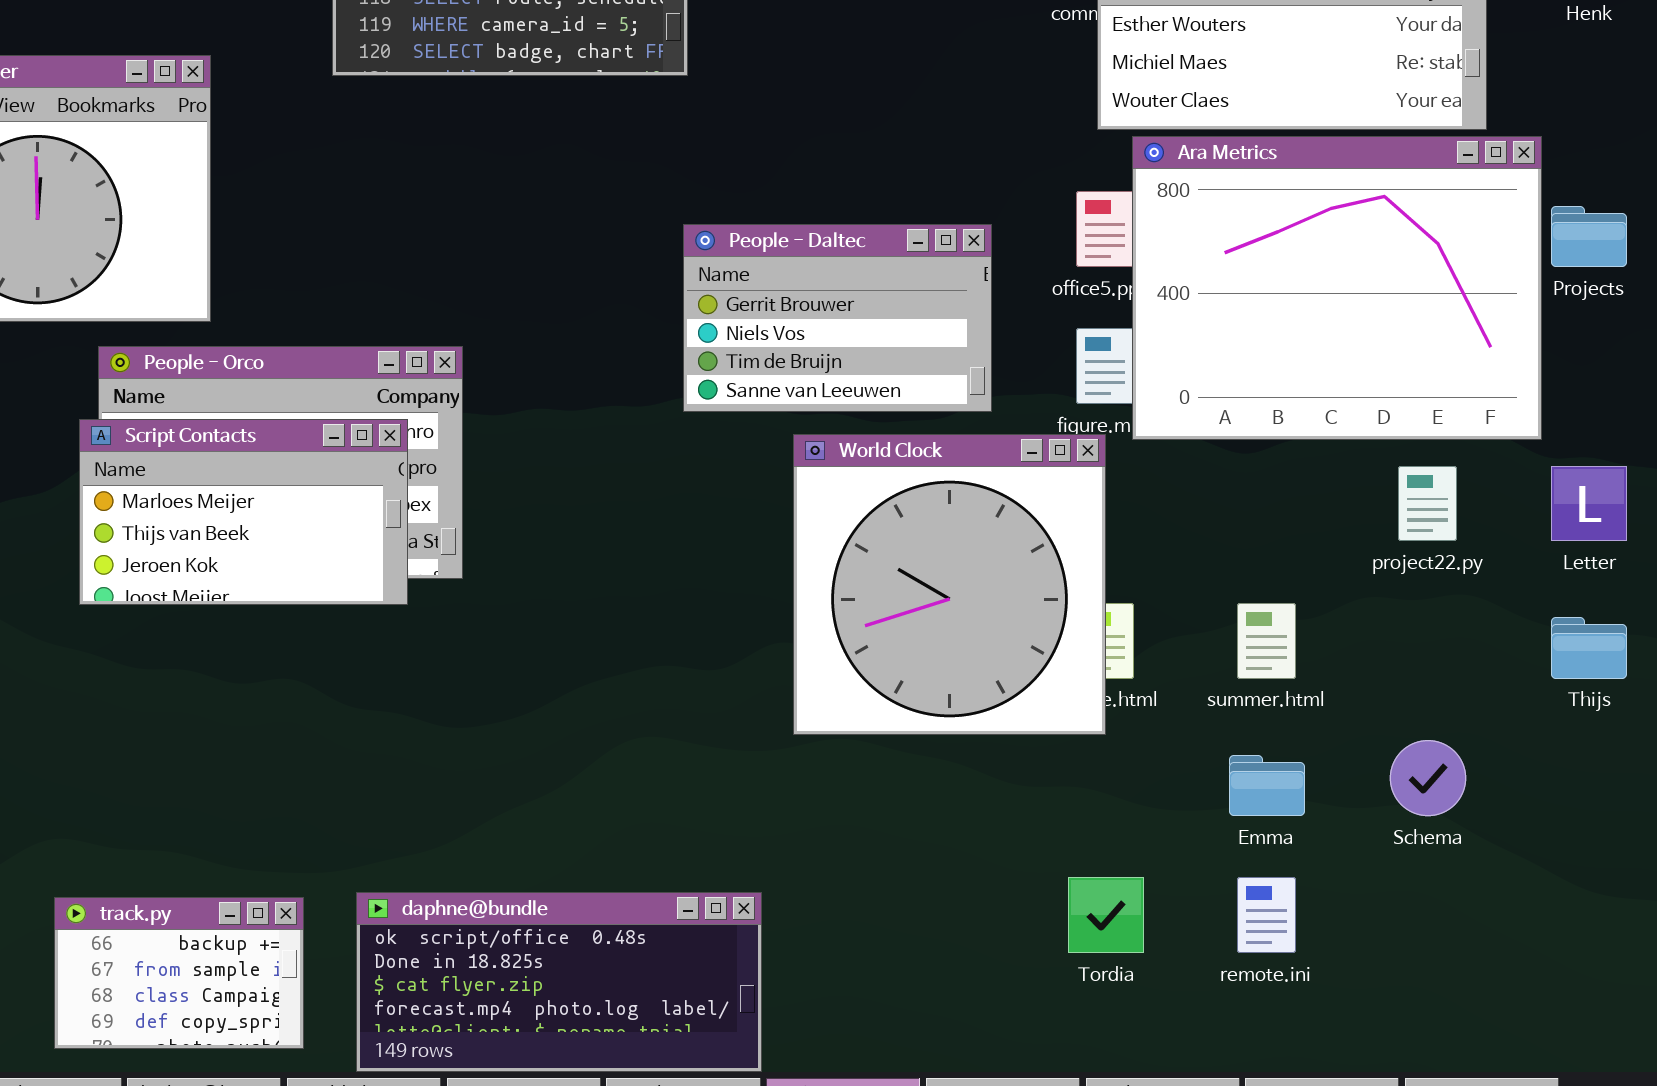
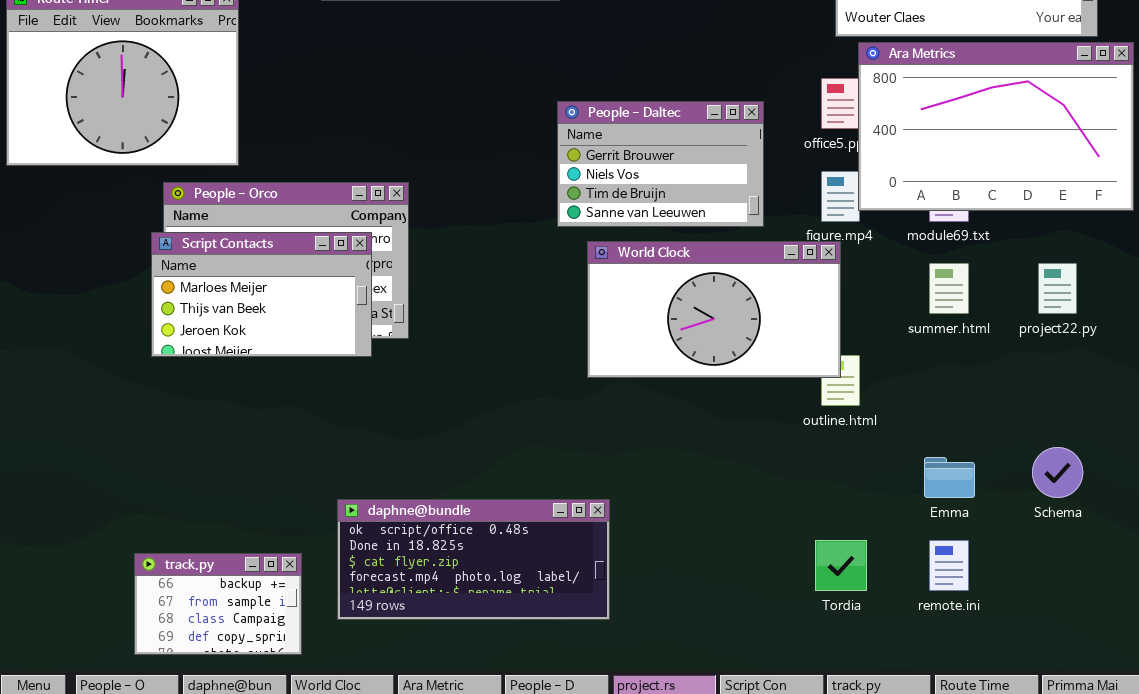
Ara Metrics: [1132,136,1542,440] -> [858,42,1134,211], resized
World Clock: [793,434,1106,735] -> [587,241,841,378], resized
summer.html: [1237,603,1296,679] -> [929,263,969,314], moved
daphne@bundle: [356,892,762,1072] -> [337,499,610,620], moved

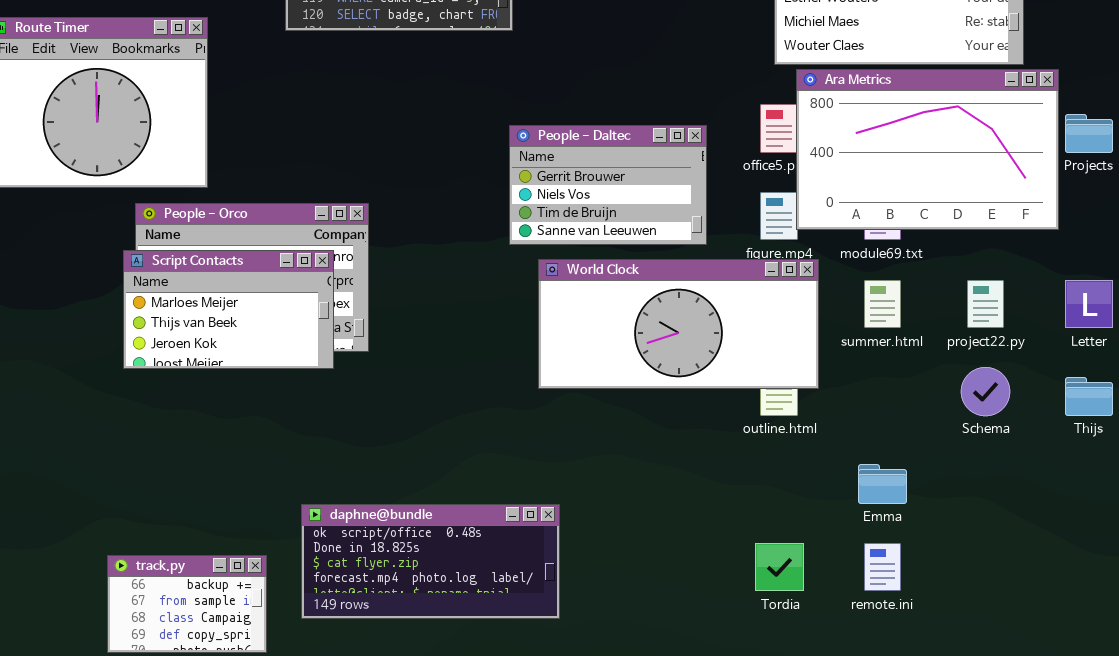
World Clock: [587,241,841,378] -> [538,259,819,389], resized
Schema: [1032,447,1083,498] -> [961,367,1010,416], moved

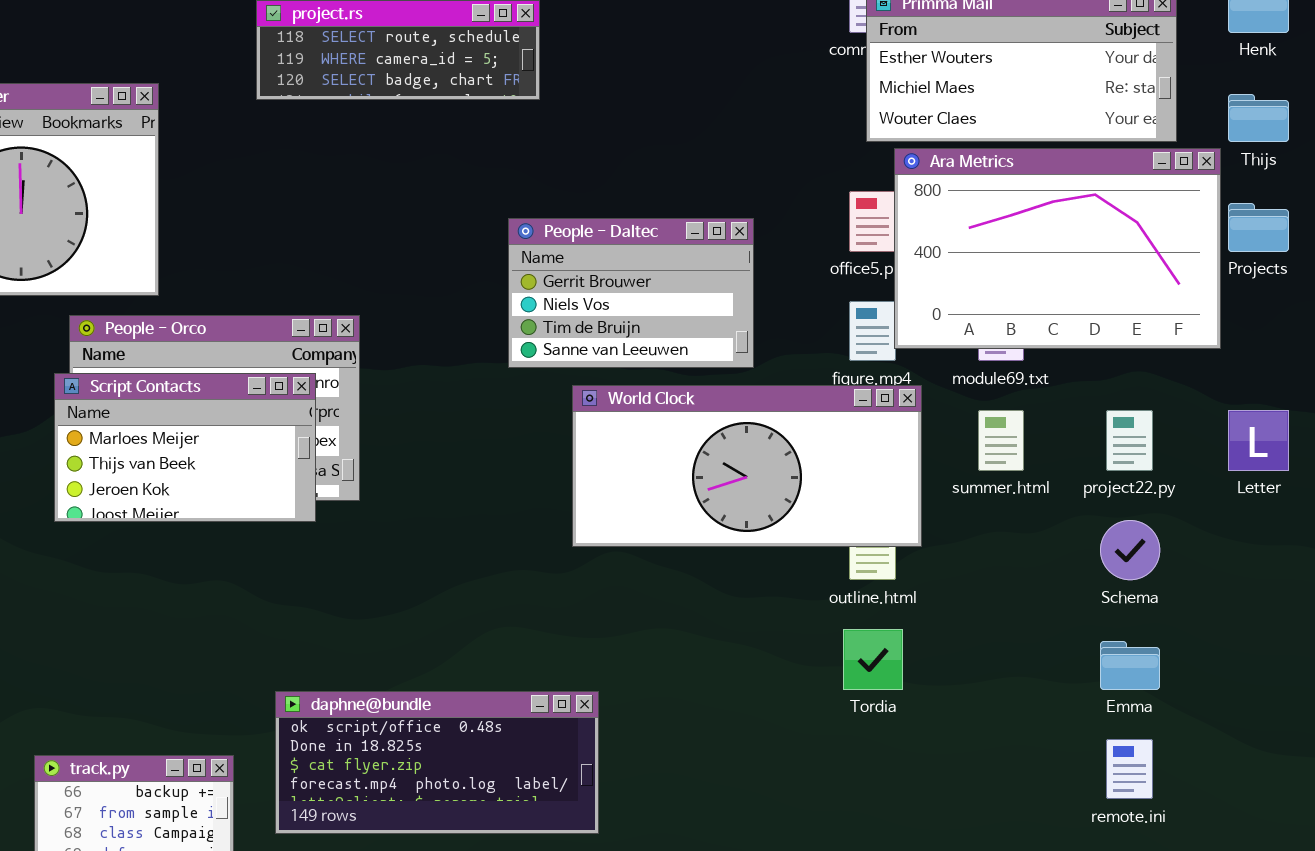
People - Daltec: [509,125,707,245] -> [508,218,754,368], moved
Thijs: [1065,377,1113,416] -> [1228,94,1289,142], moved
Emma: [858,464,907,504] -> [1100,641,1160,690], moved
Tordia: [755,543,804,591] -> [843,629,903,690], moved
remote.ini: [864,543,901,591] -> [1106,739,1153,799], moved

